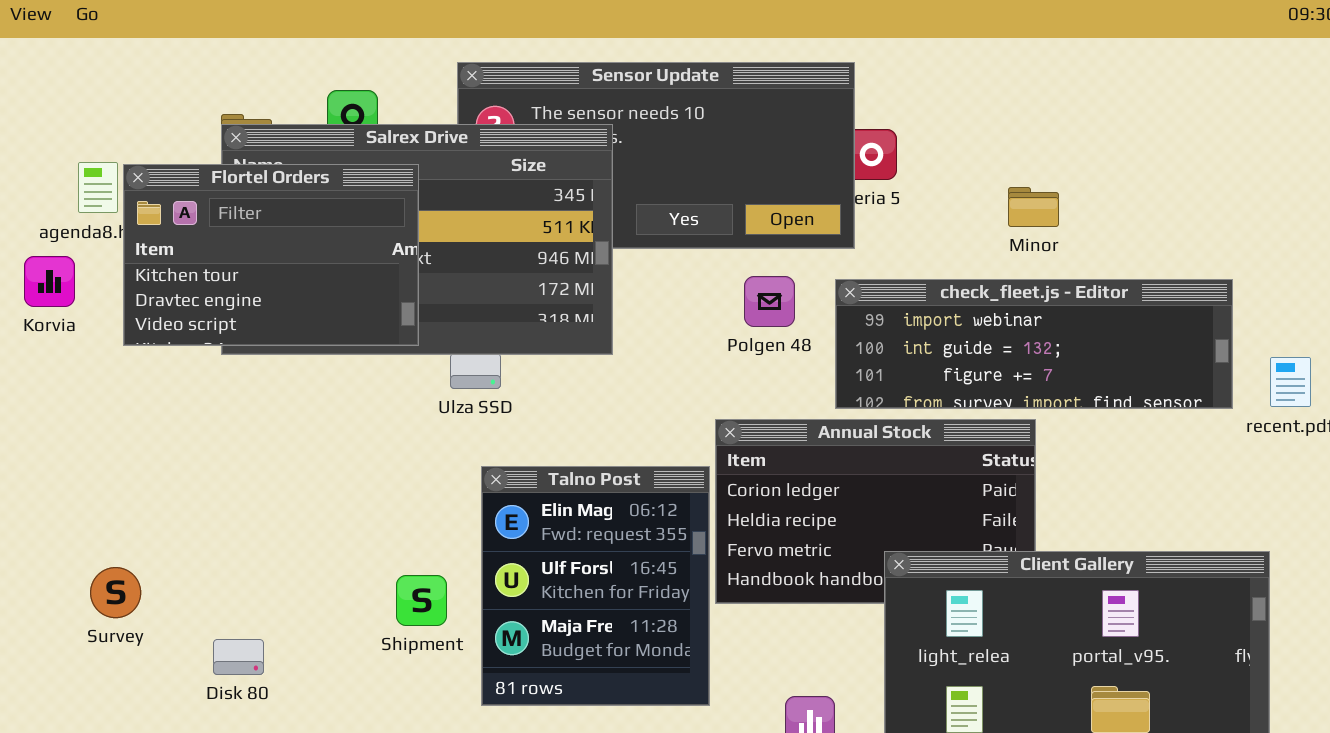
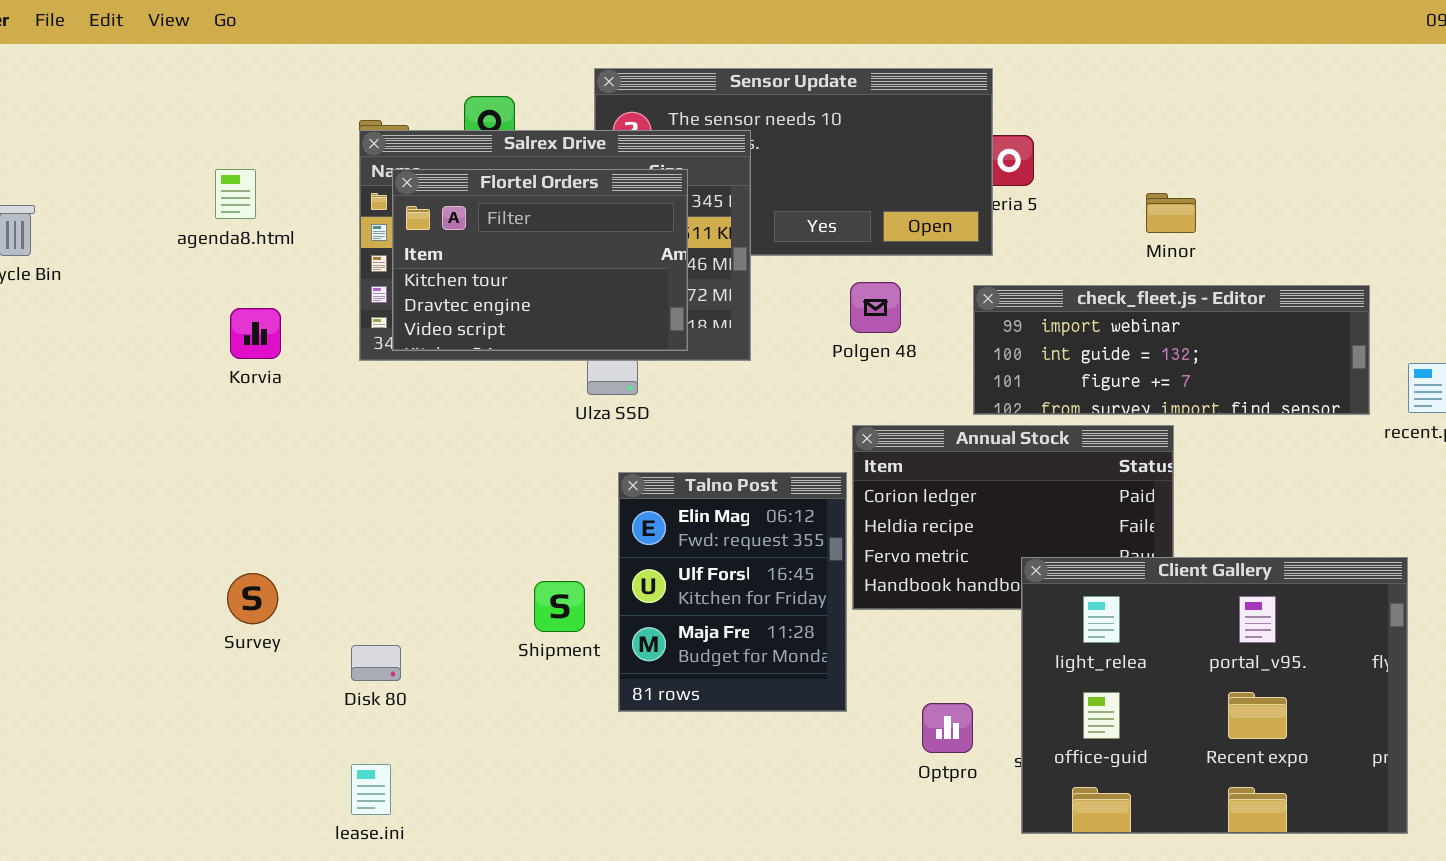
Flortel Orders: [123,164,419,346] -> [392,169,688,351], moved
Korvia: [24,256,75,307] -> [230,308,281,359], moved
Polgen 48: [744,276,795,327] -> [850,282,901,333], moved

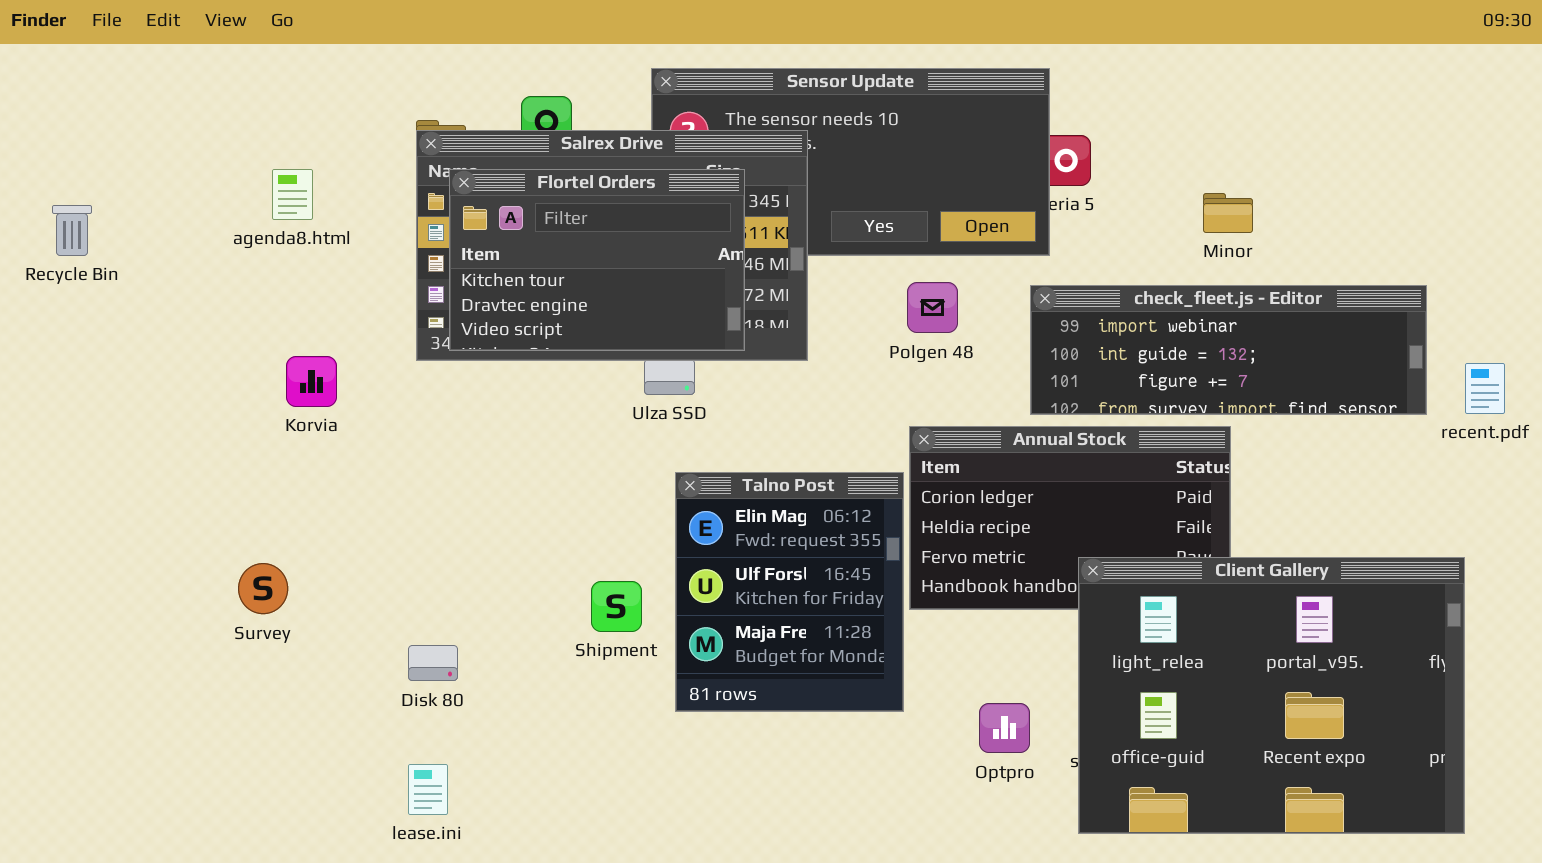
Korvia: [230,308,281,359] -> [286,356,337,407], moved
Survey: [227,573,278,624] -> [238,563,288,614], moved

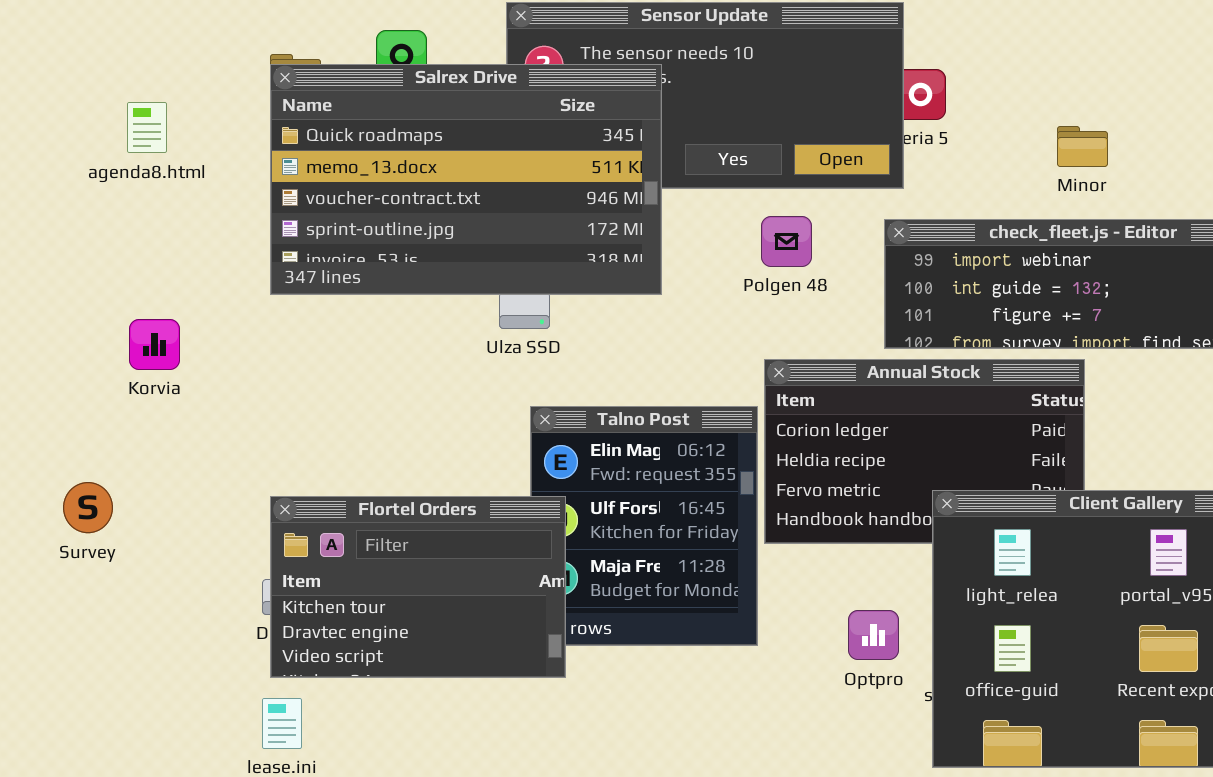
Flortel Orders: [449,169,745,351] -> [270,496,566,678], moved
Korvia: [286,356,337,407] -> [129,319,180,370], moved
Survey: [238,563,288,614] -> [63,482,113,533], moved
Optpro: [979,703,1030,753] -> [848,610,899,660], moved

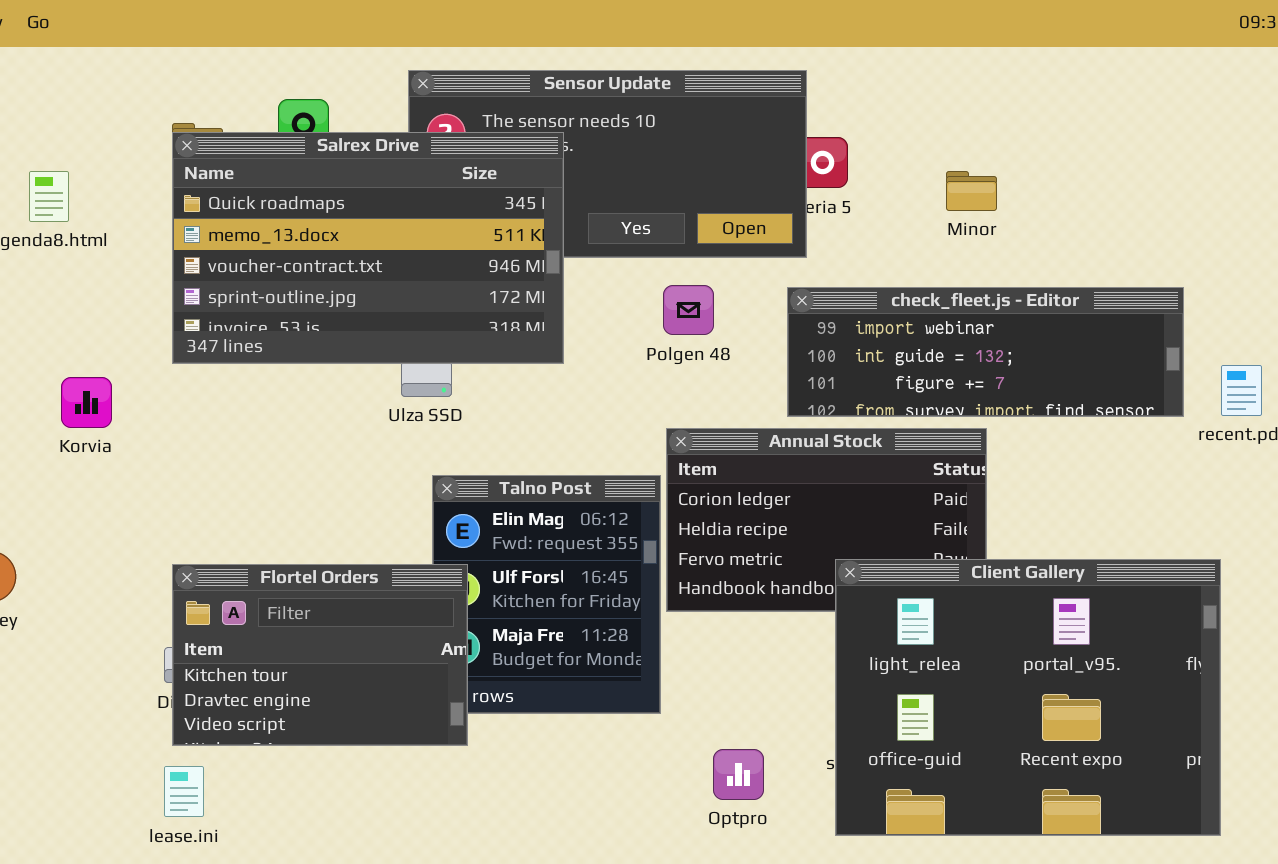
Minor: [1057,126,1108,167] -> [946,171,997,211], moved
Korvia: [129,319,180,370] -> [61,377,112,428], moved
Optpro: [848,610,899,660] -> [713,749,764,800], moved

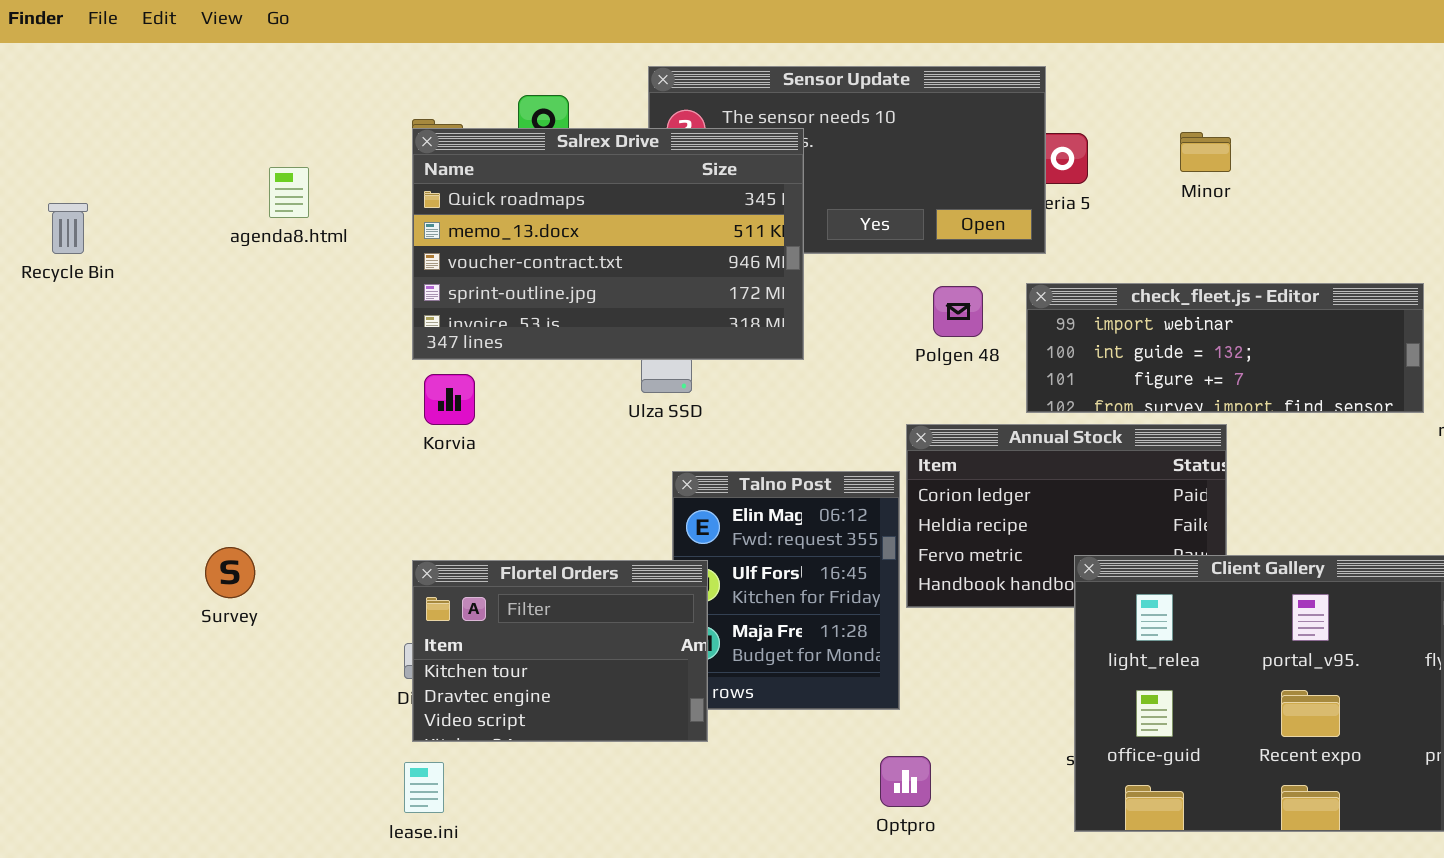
Minor: [946,171,997,211] -> [1180,132,1231,172], moved
Polgen 48: [663,285,714,335] -> [933,286,983,337], moved
Korvia: [61,377,112,428] -> [424,374,475,425], moved
Optpro: [713,749,764,800] -> [880,756,931,807], moved

